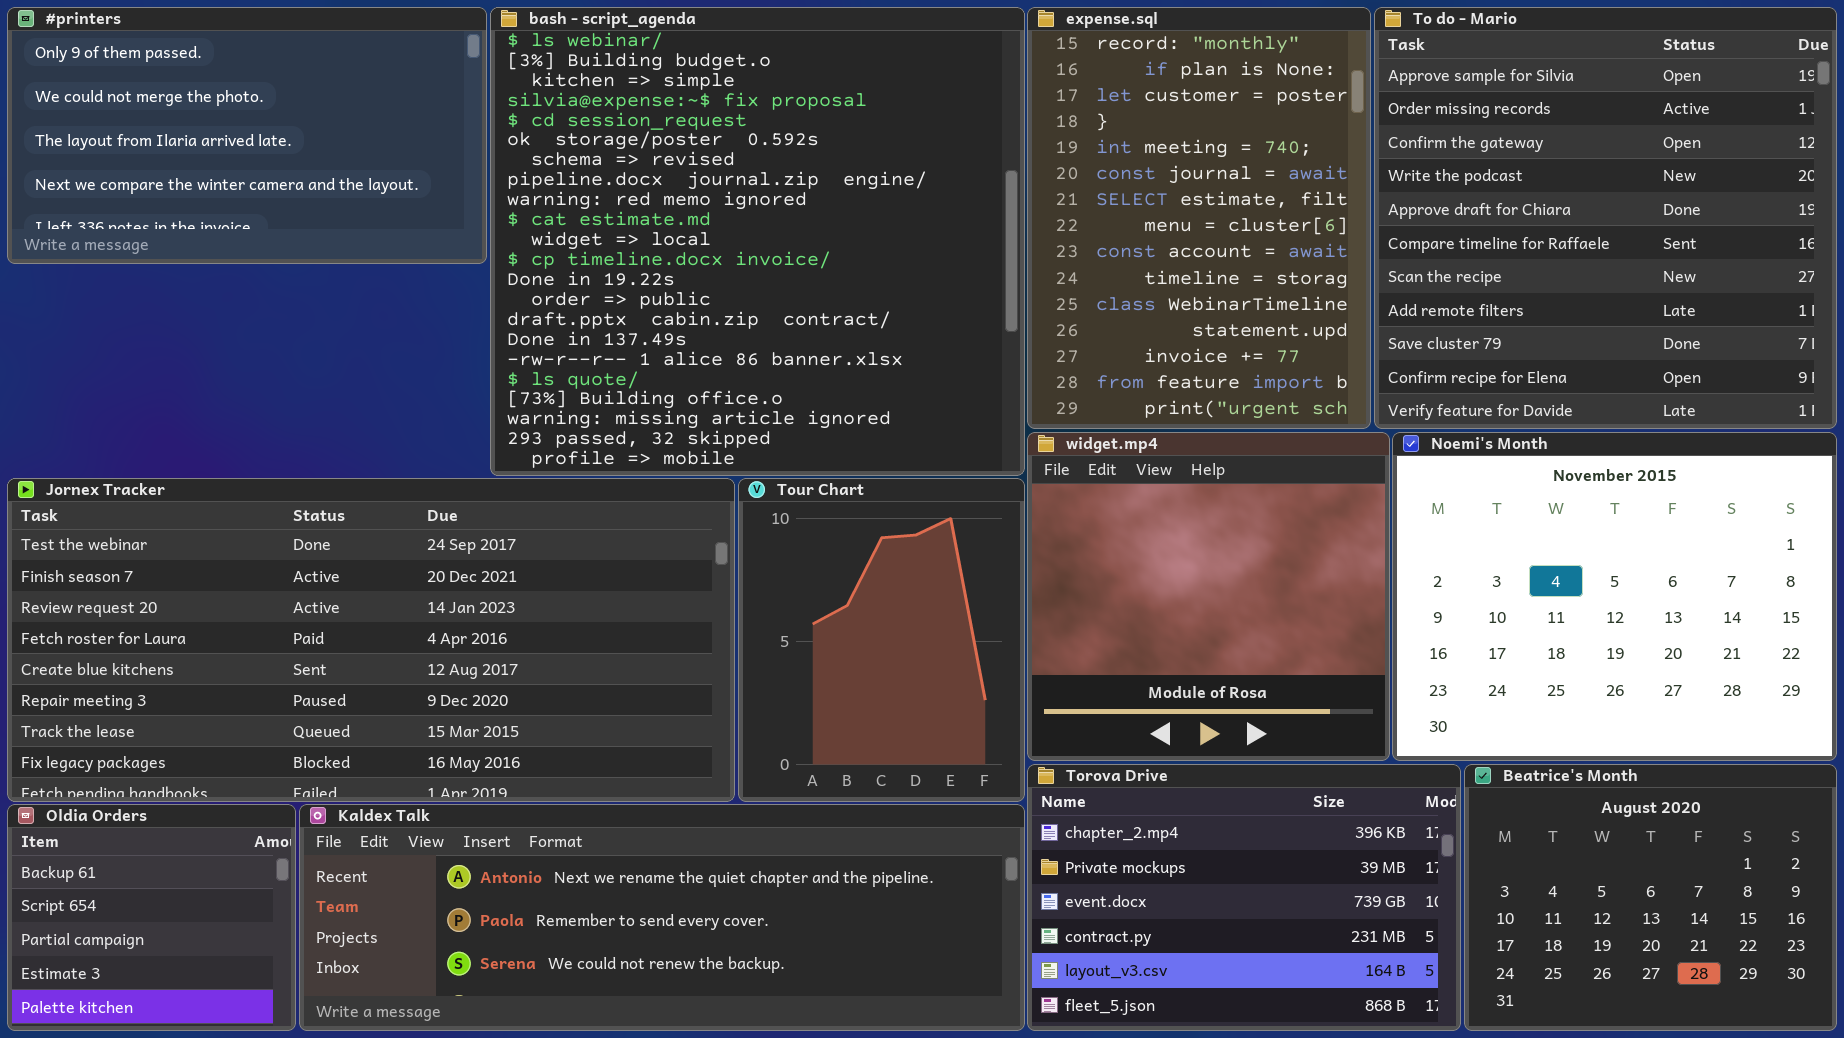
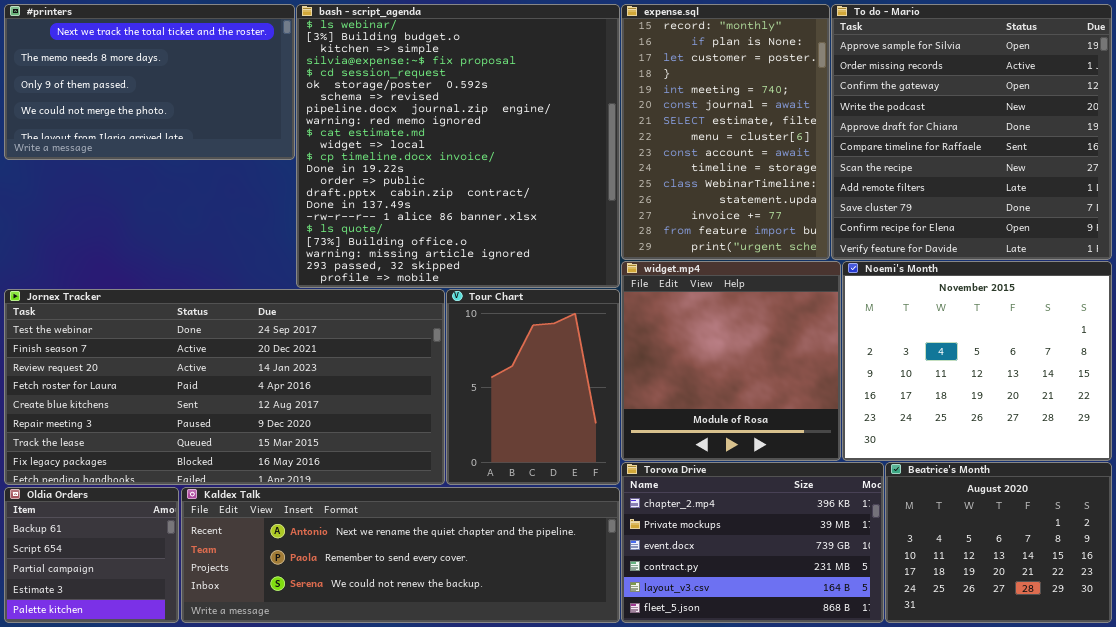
#printers: [7,7,487,264] -> [4,4,295,160], scrolled up 2 rows

